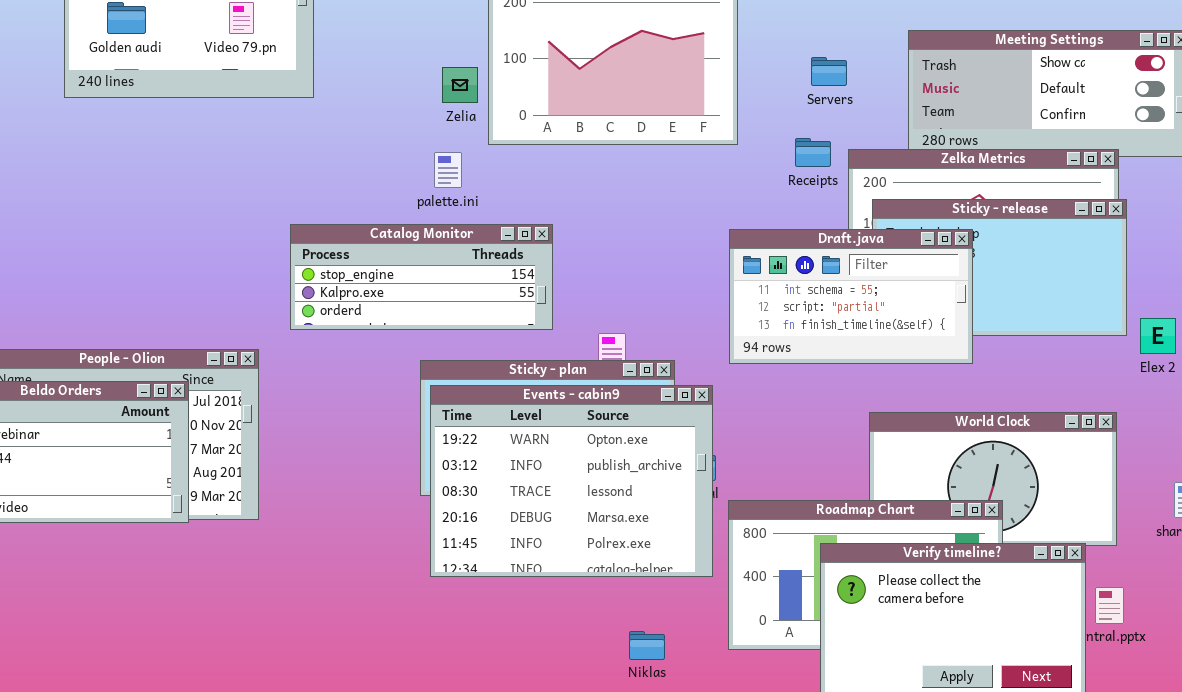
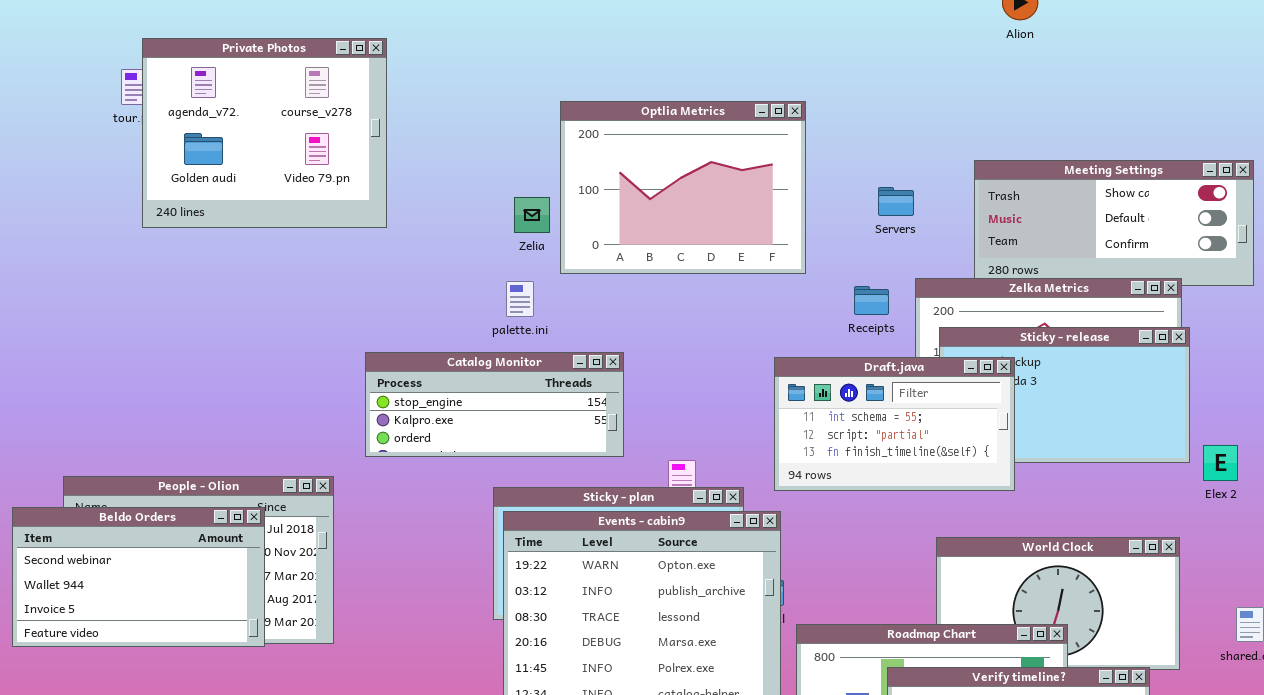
Receipts: [795,138,831,167] -> [854,286,889,315], moved
Draft.java: [729,229,973,364] -> [774,357,1015,491], moved

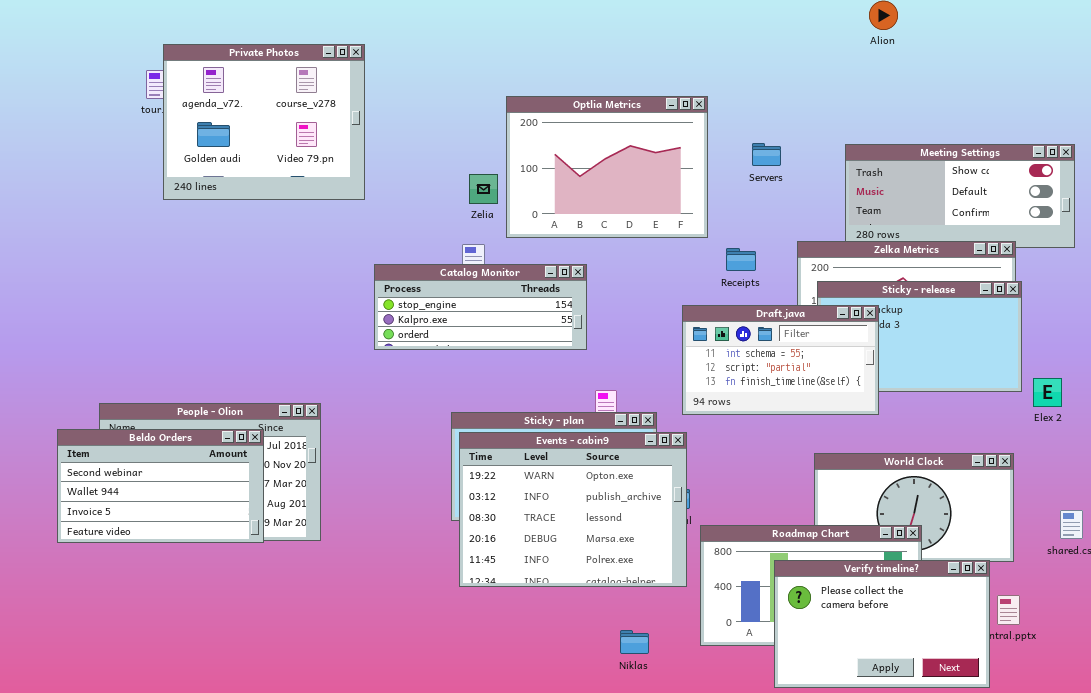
Servers: [878,187,914,216] -> [752,143,781,166], moved
Receipts: [854,286,889,315] -> [726,248,756,271], moved
Catalog Monitor: [365,352,624,457] -> [374,264,587,350], moved

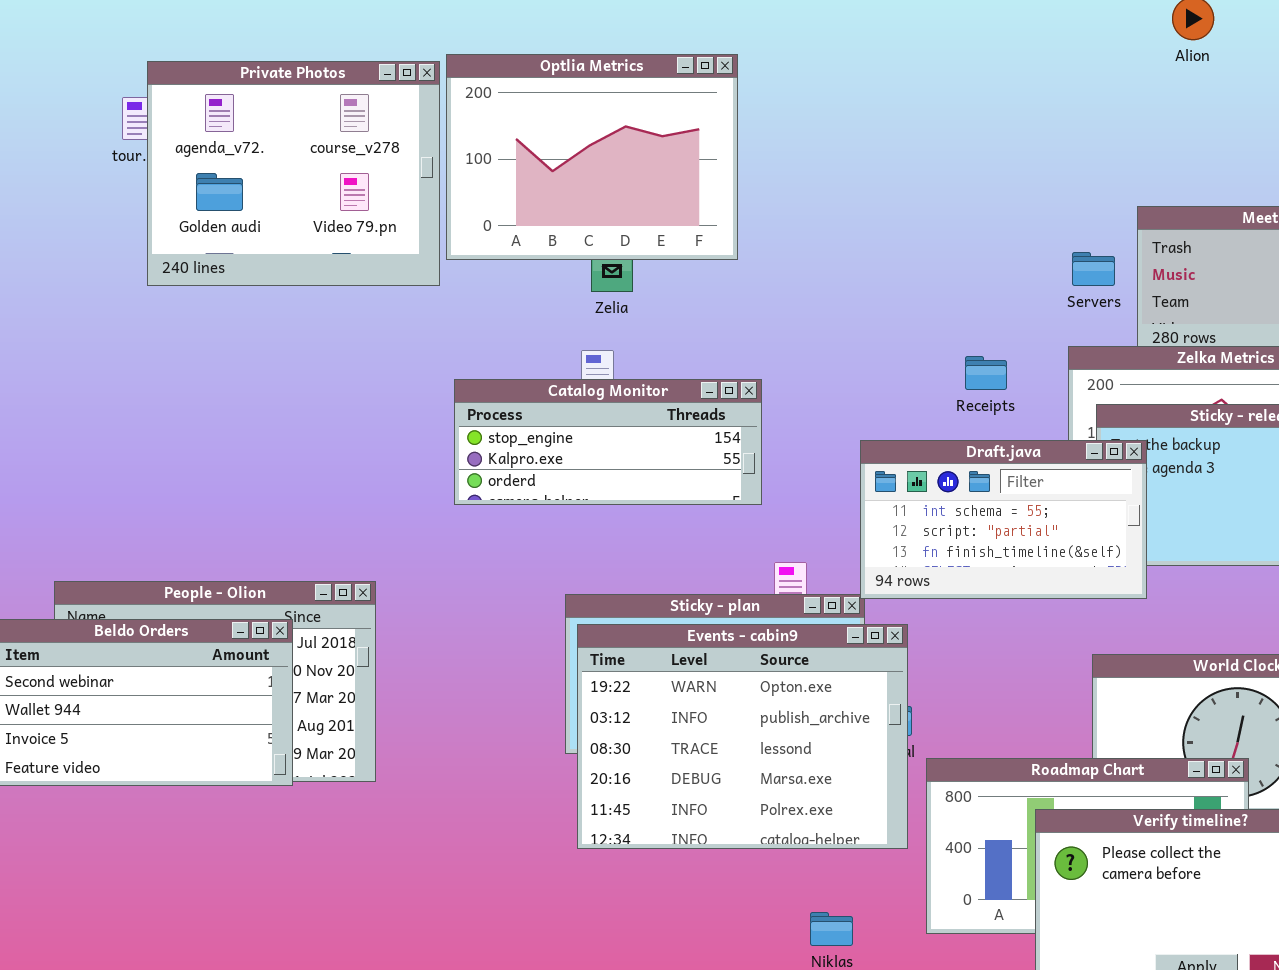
Optlia Metrics: [506,96,708,238] -> [446,54,738,260], moved
Servers: [752,143,781,166] -> [1072,252,1115,286], moved
Draft.java: [682,305,879,415] -> [860,440,1147,599], moved

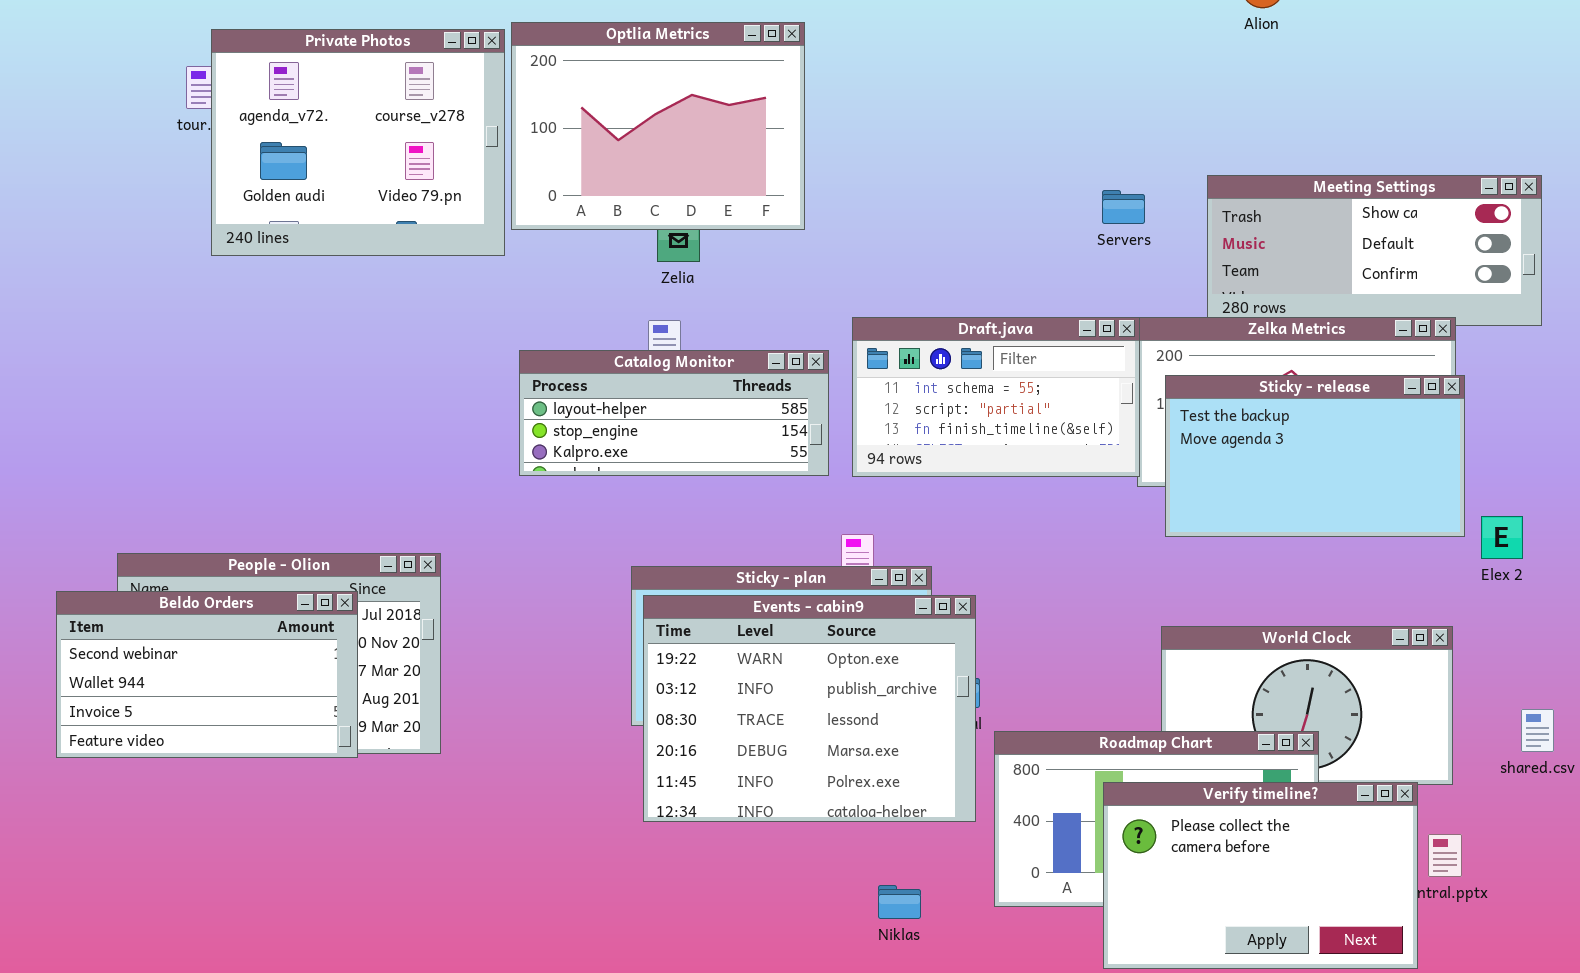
Servers: [1072,252,1115,286] -> [1102,190,1145,224], moved
Catalog Monitor: [454,379,762,505] -> [519,350,829,476], scrolled up 1 row
Draft.java: [860,440,1147,599] -> [852,317,1140,477], moved

